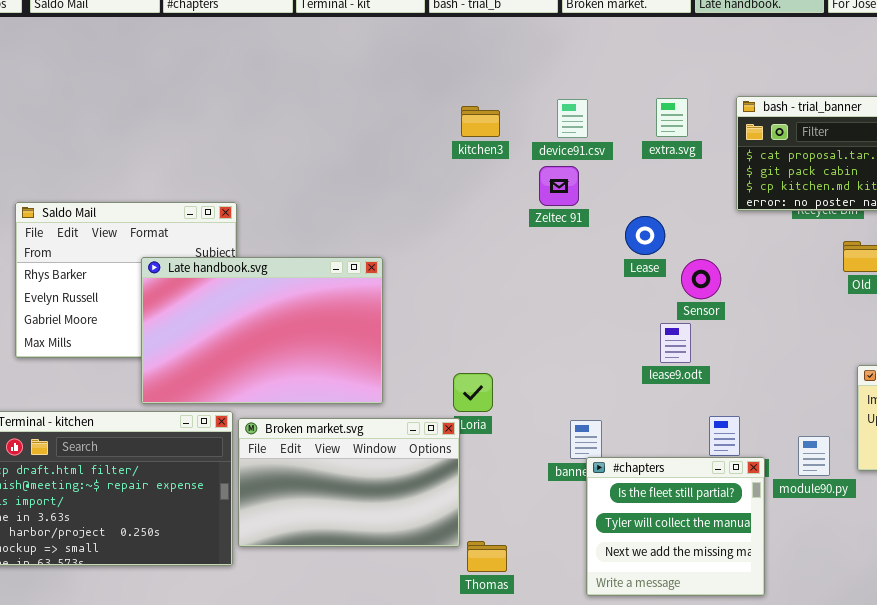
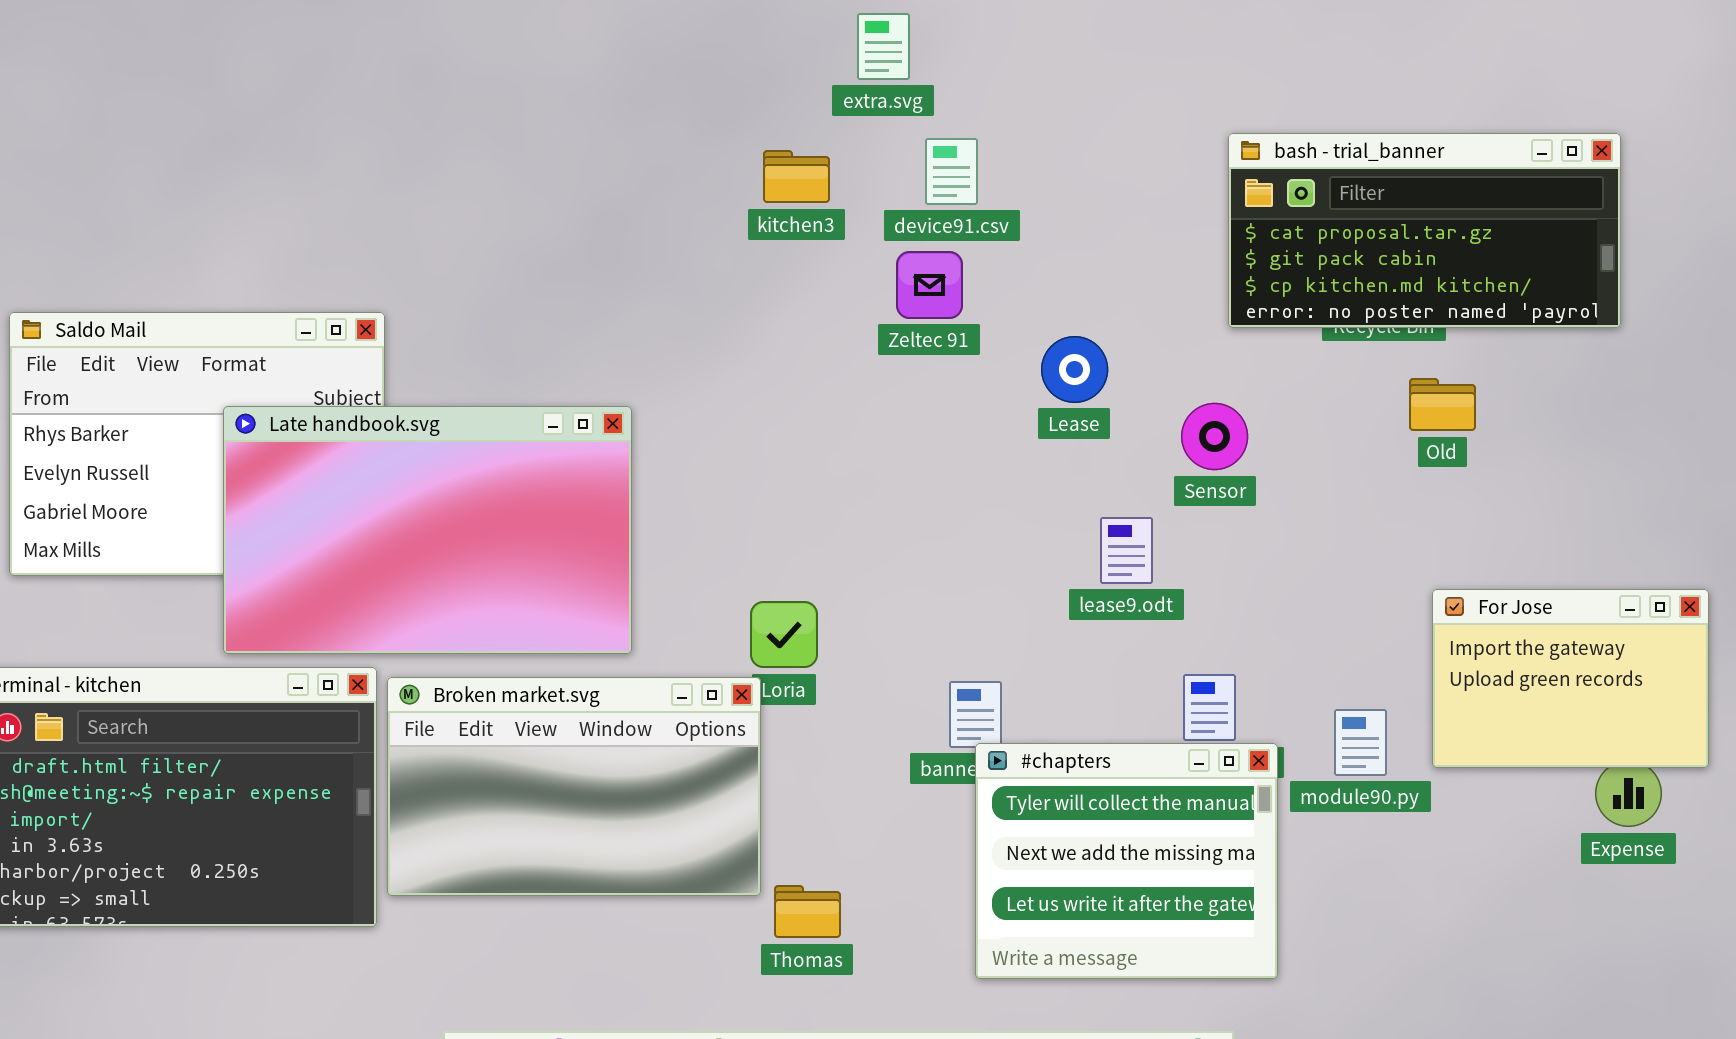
extra.svg: [656,98,688,137] -> [857,13,910,80], moved
Sensor: [681,259,721,299] -> [1181,403,1248,470], moved
#chapters: [586,457,765,596] -> [975,743,1278,979], scrolled down 1 row

